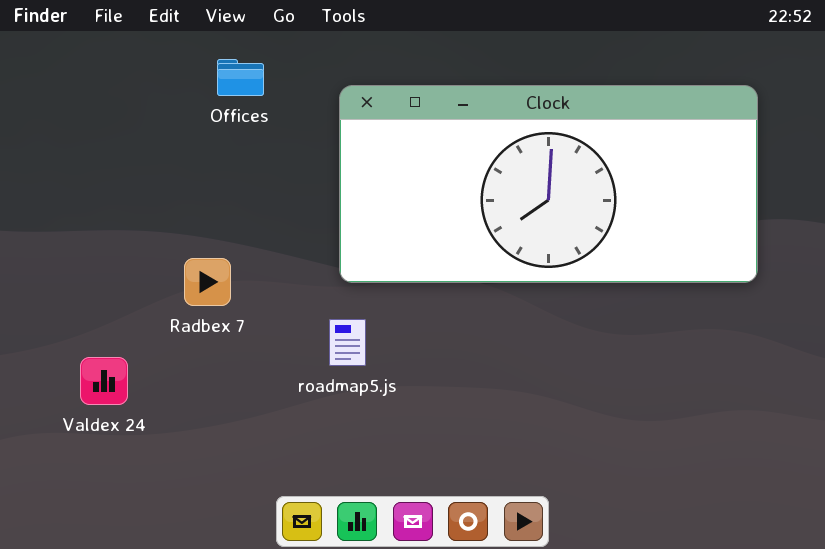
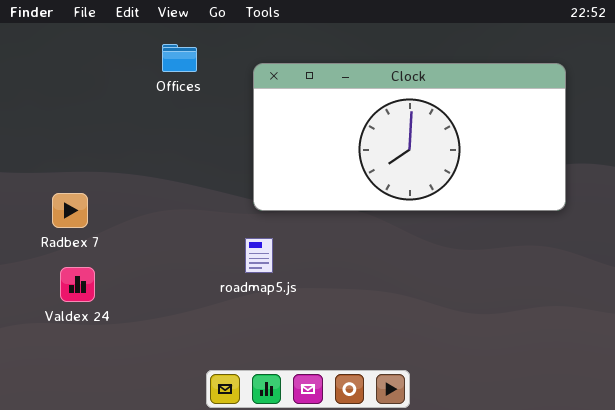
Radbex 7: [184,258,231,306] -> [52,193,88,228], moved

